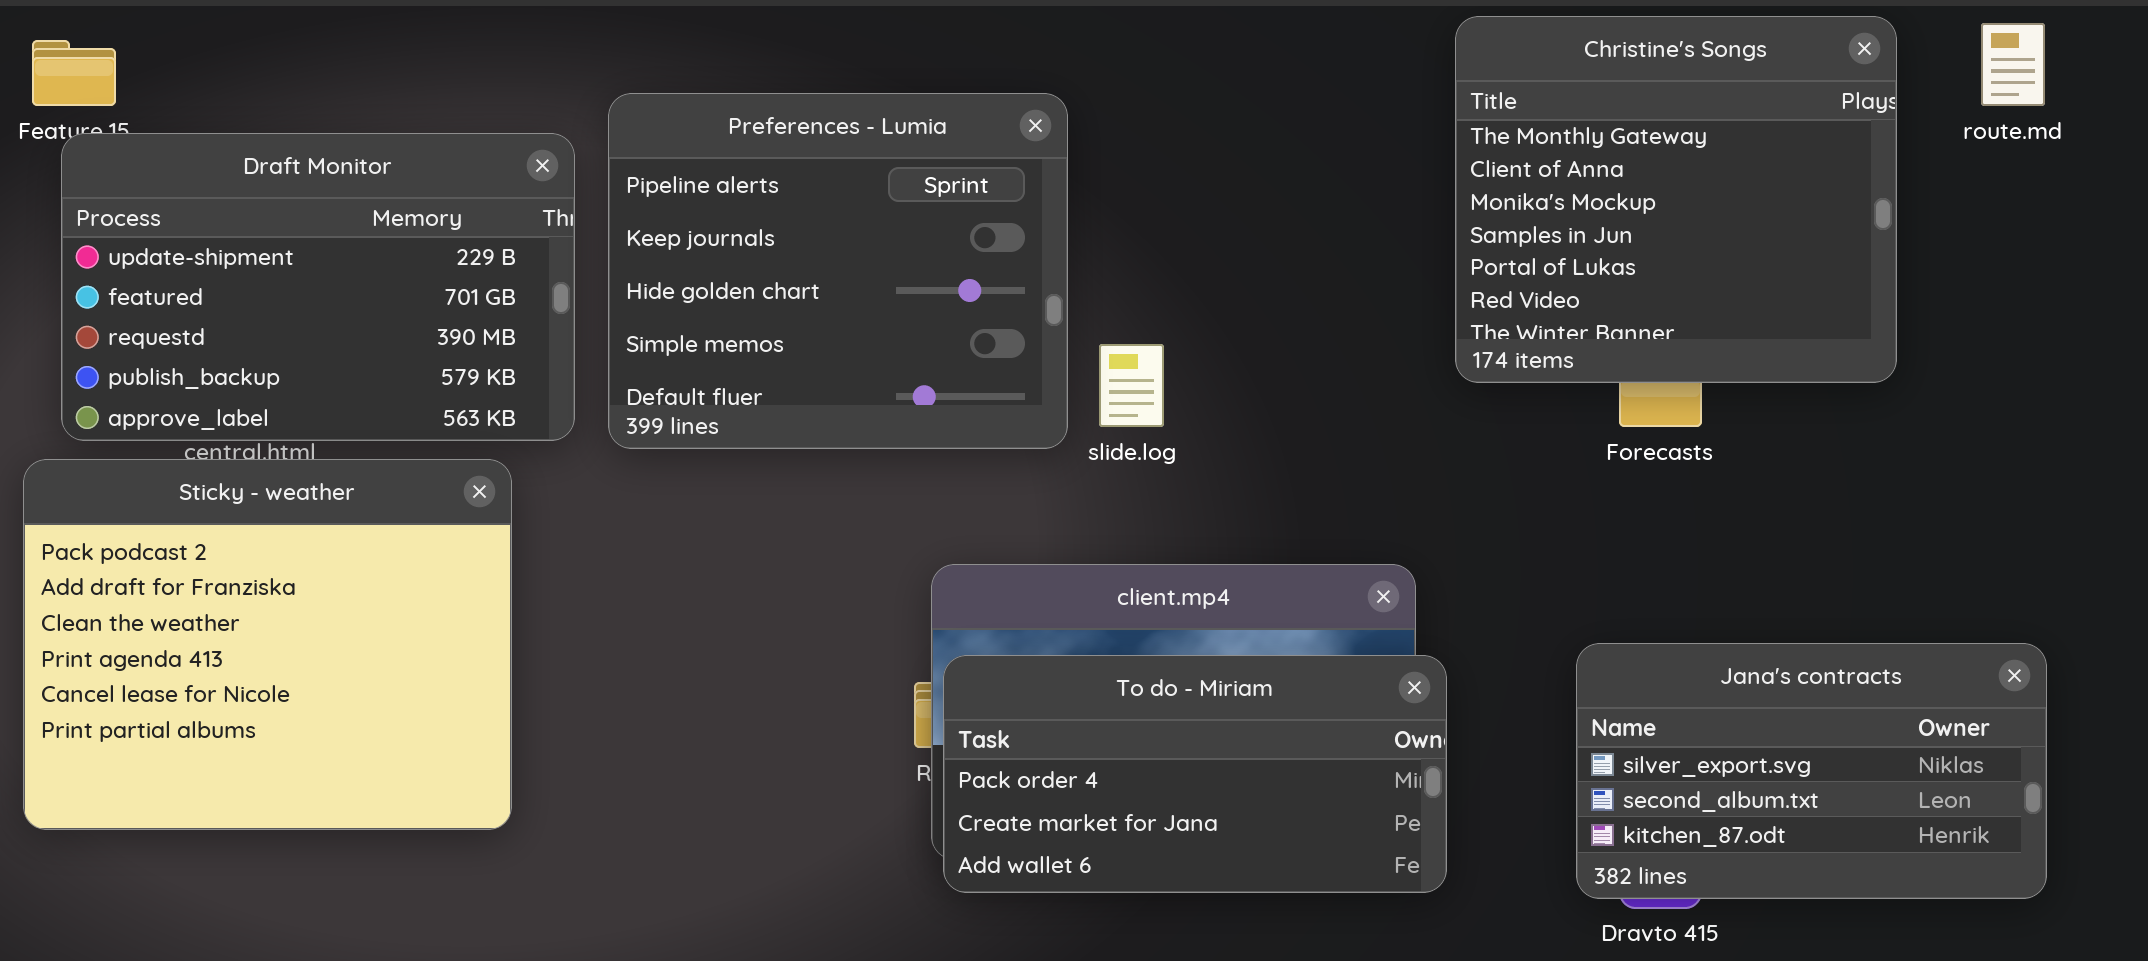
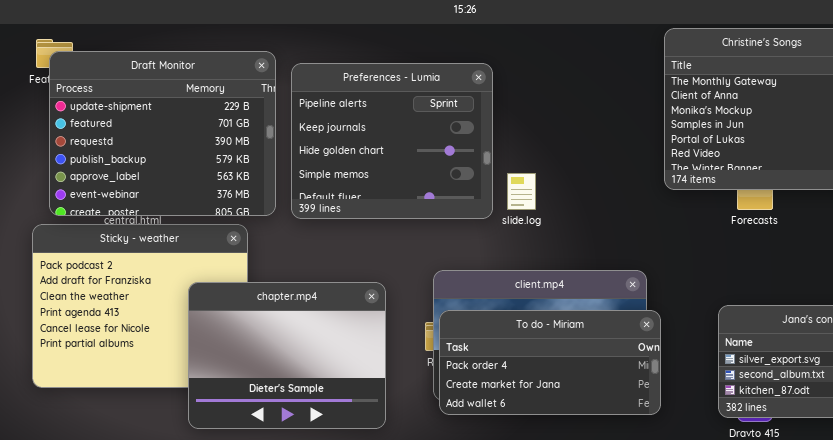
Draft Monitor: [61,133,575,441] -> [49,51,276,216], resized
chapter.mp4: none -> [188,282,386,429], opened

